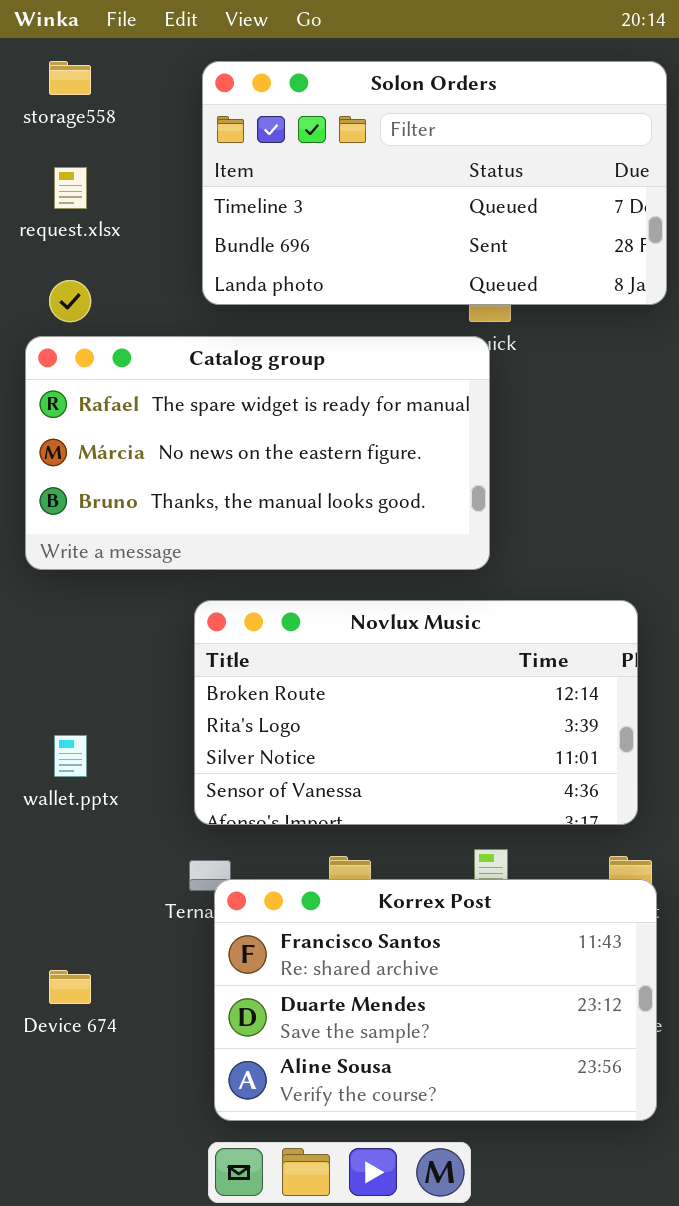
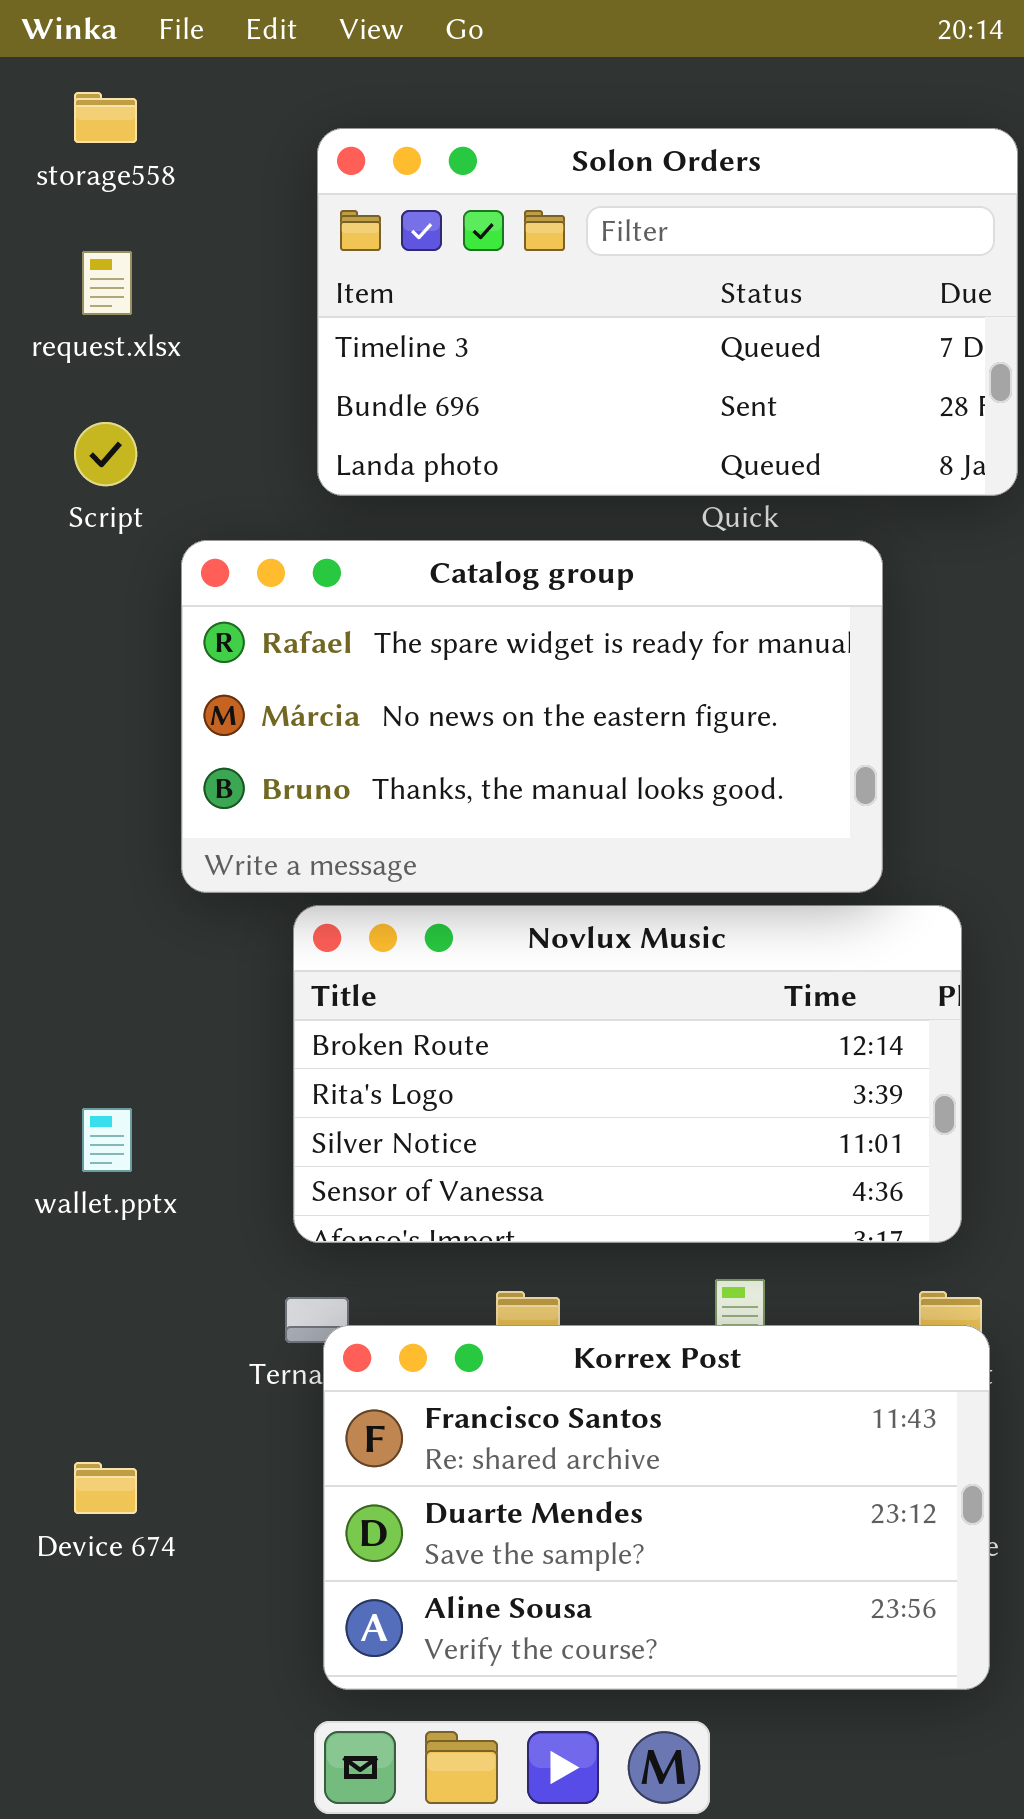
Solon Orders: [202,61,667,305] -> [317,128,1018,496], moved
Catalog group: [25,336,490,570] -> [181,540,883,893], moved

